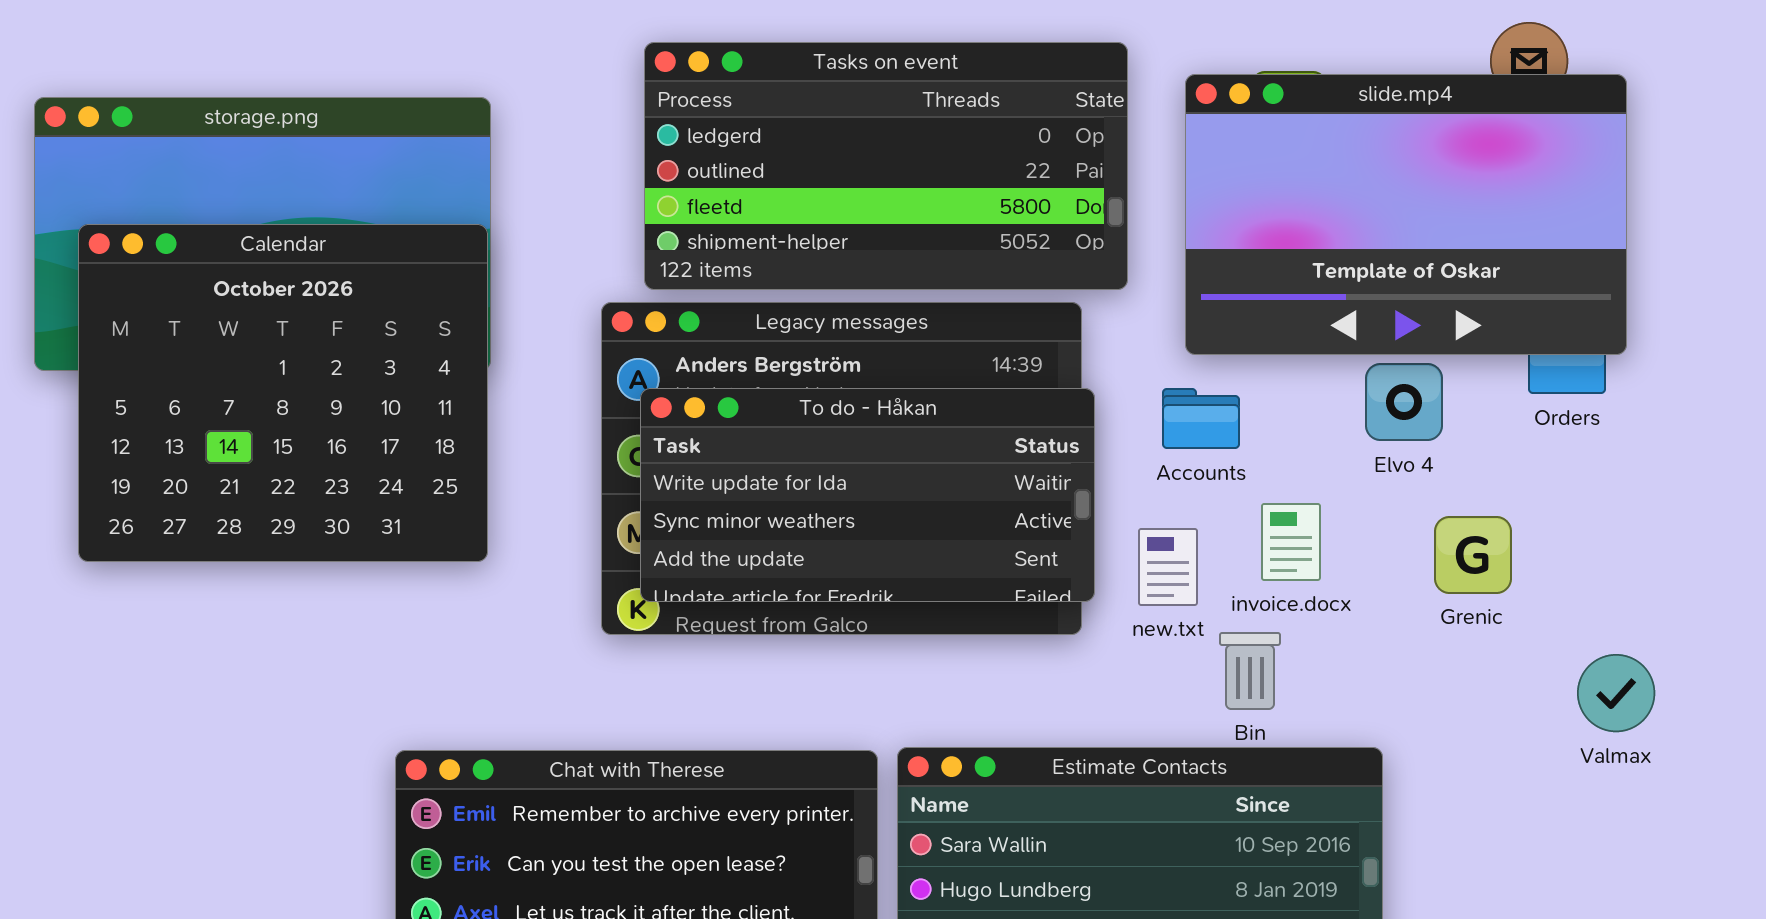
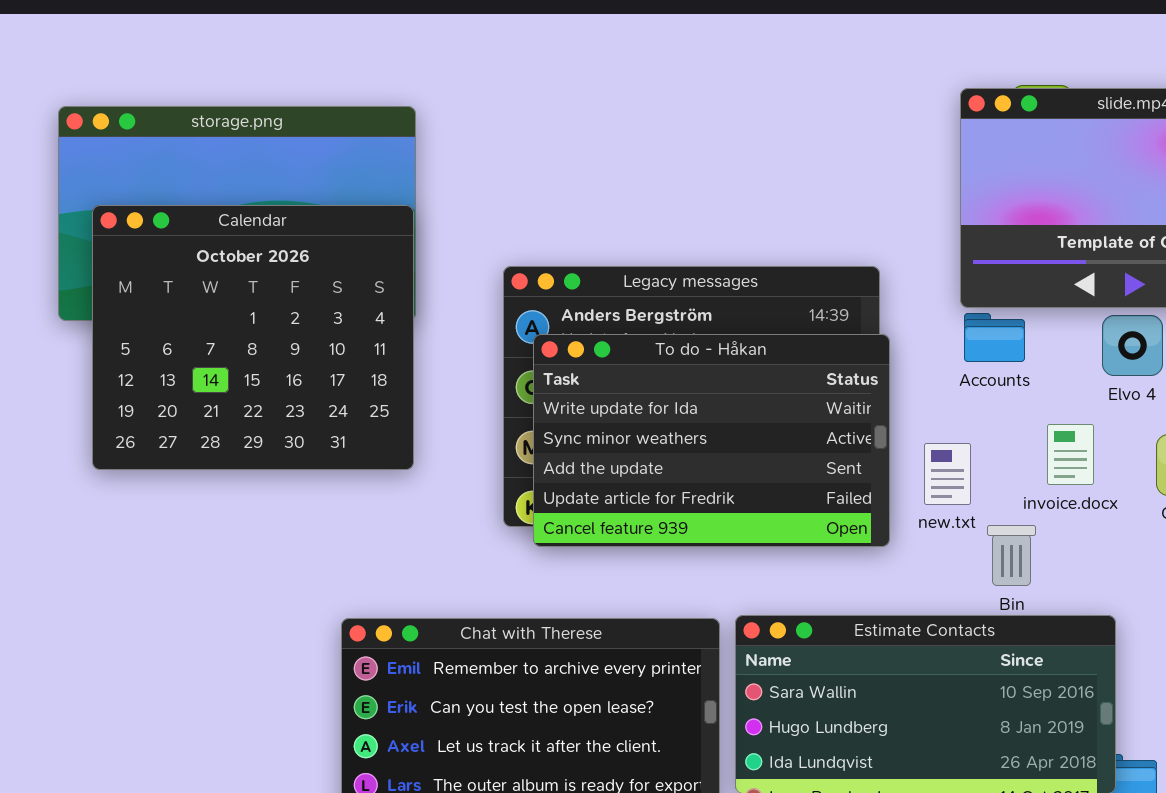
Tasks on event: [644,42,1128,290] -> none, closed
To do - Håkan: [640,388,1095,602] -> [533,334,890,547], resized
Accounts: [1162,388,1240,449] -> [964,313,1025,362], moved
invoice.docx: [1261,503,1321,581] -> [1047,424,1094,485], moved

